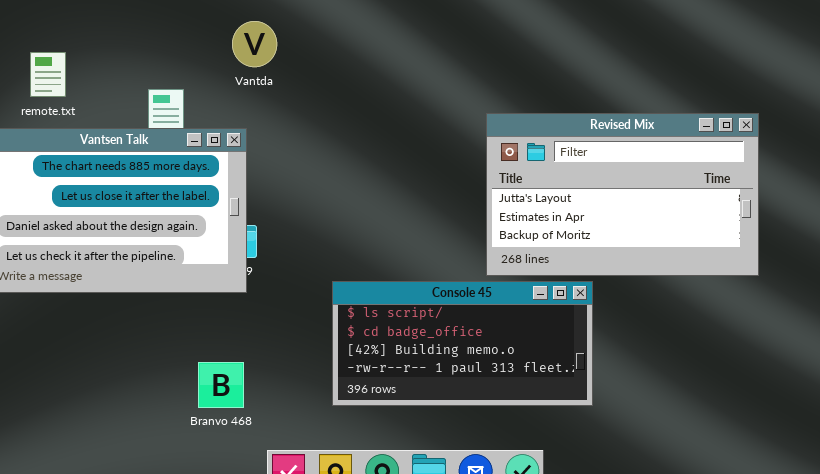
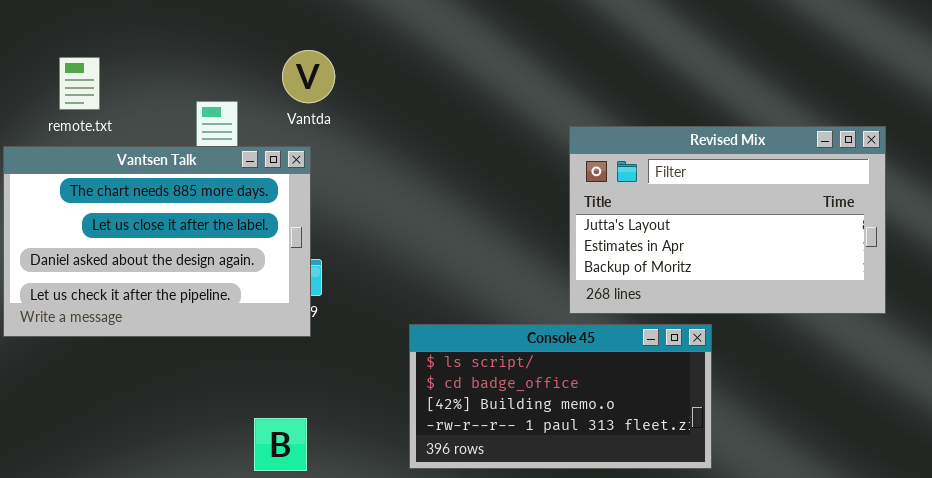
Vantda: [232,21,277,67] -> [282,50,335,103], moved
Revised Mix: [486,113,759,276] -> [569,126,886,314], moved

